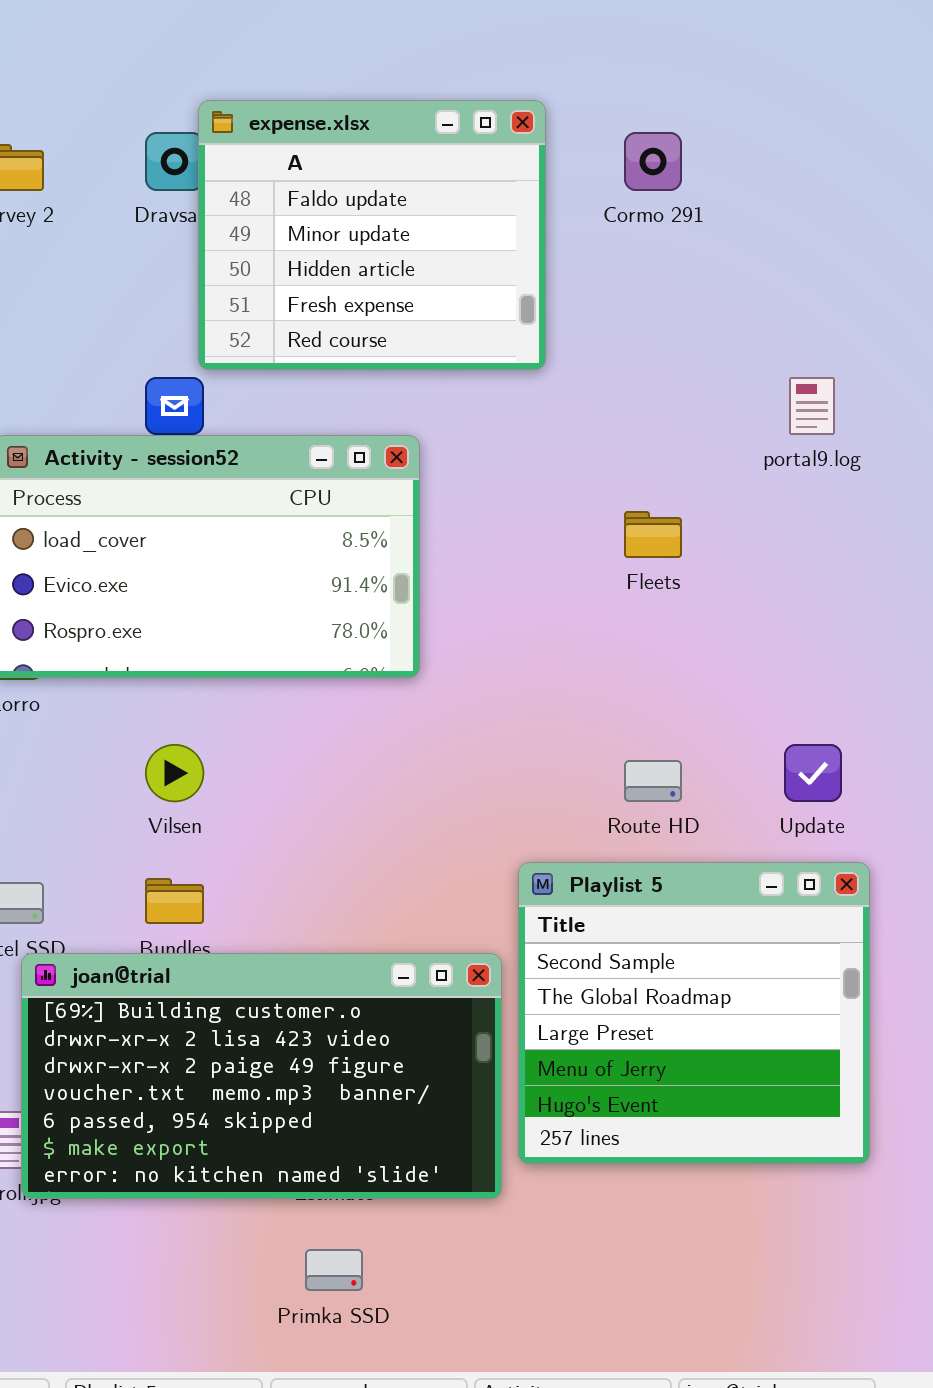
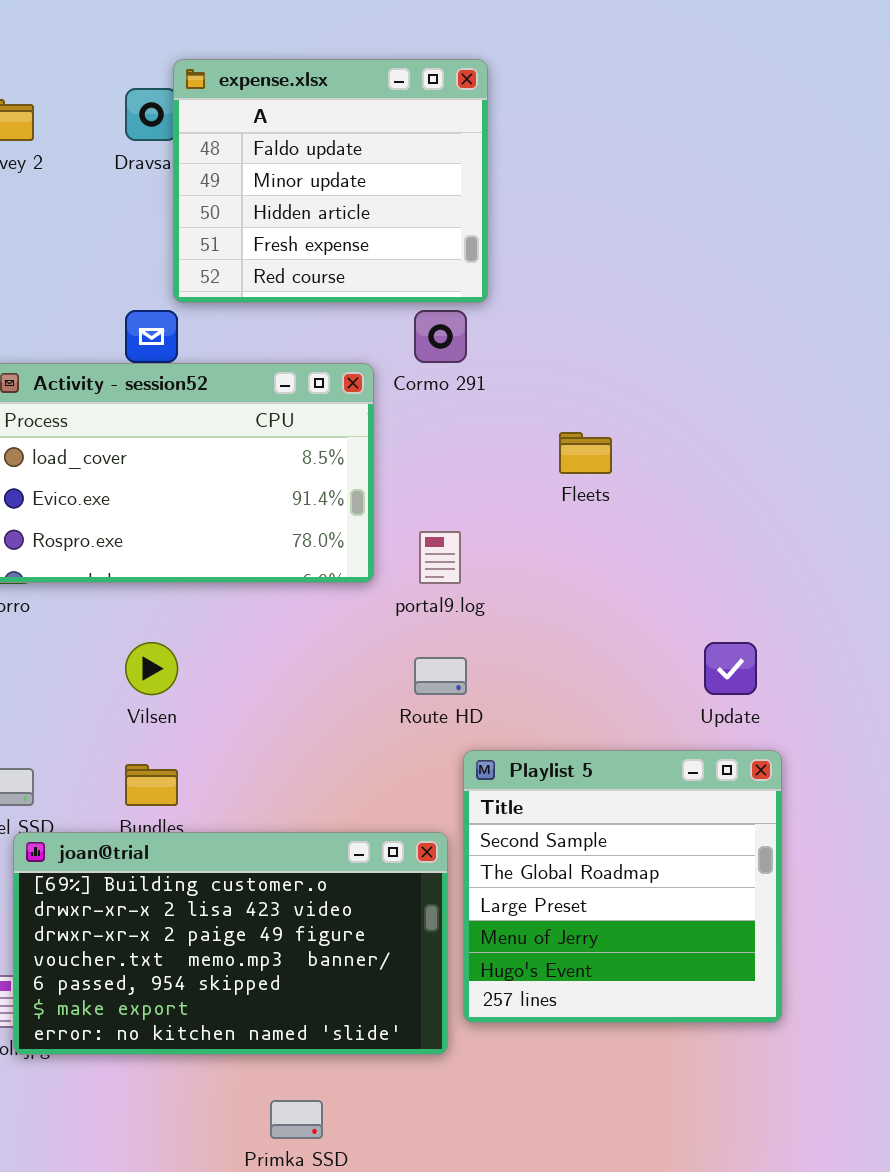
Cormo 291: [624,132,682,191] -> [414,310,467,363], moved
portal9.log: [789,377,835,435] -> [419,531,461,584], moved
Route HD: [624,760,682,802] -> [414,657,467,695], moved

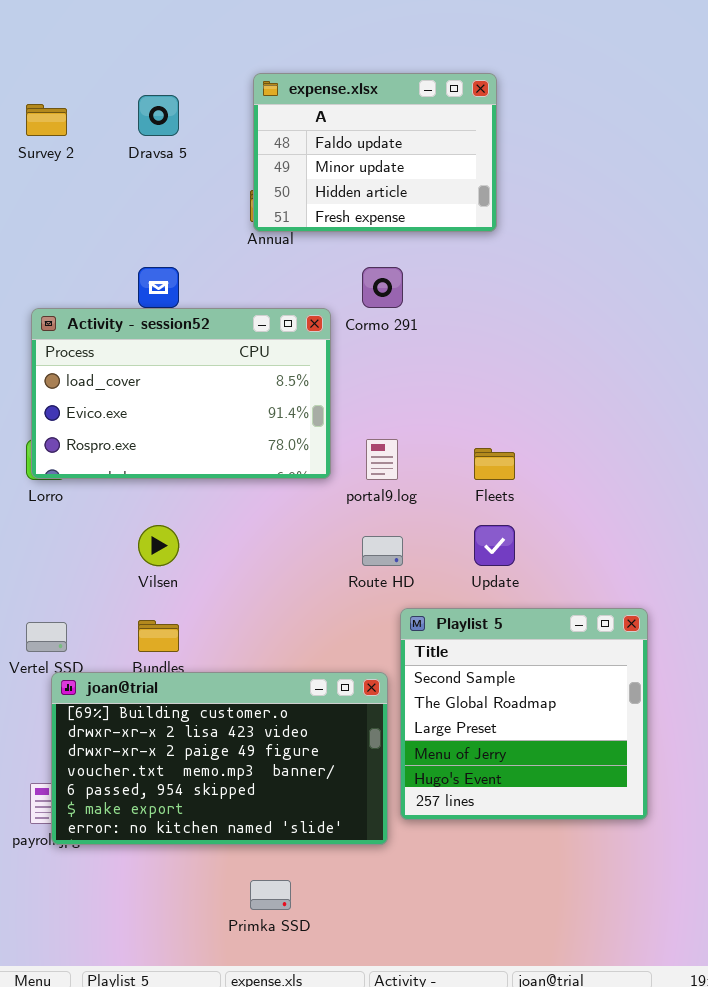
expense.xlsx: [173,59,488,303] -> [253,73,497,232], moved, resized
Fleets: [559,432,612,474] -> [474,448,515,480], moved
Update: [704,642,757,695] -> [474,525,515,566], moved

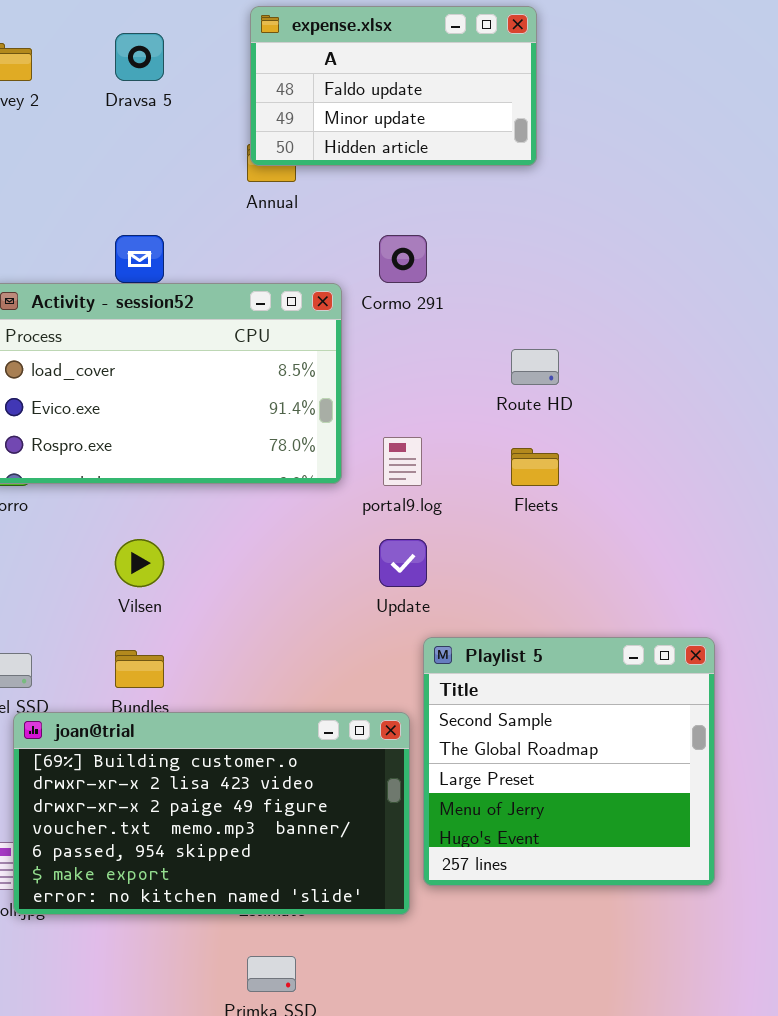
expense.xlsx: [253,73,497,232] -> [250,6,537,166], resized
Update: [474,525,515,566] -> [379,539,427,587], moved
Route HD: [362,536,403,566] -> [511,349,559,385], moved

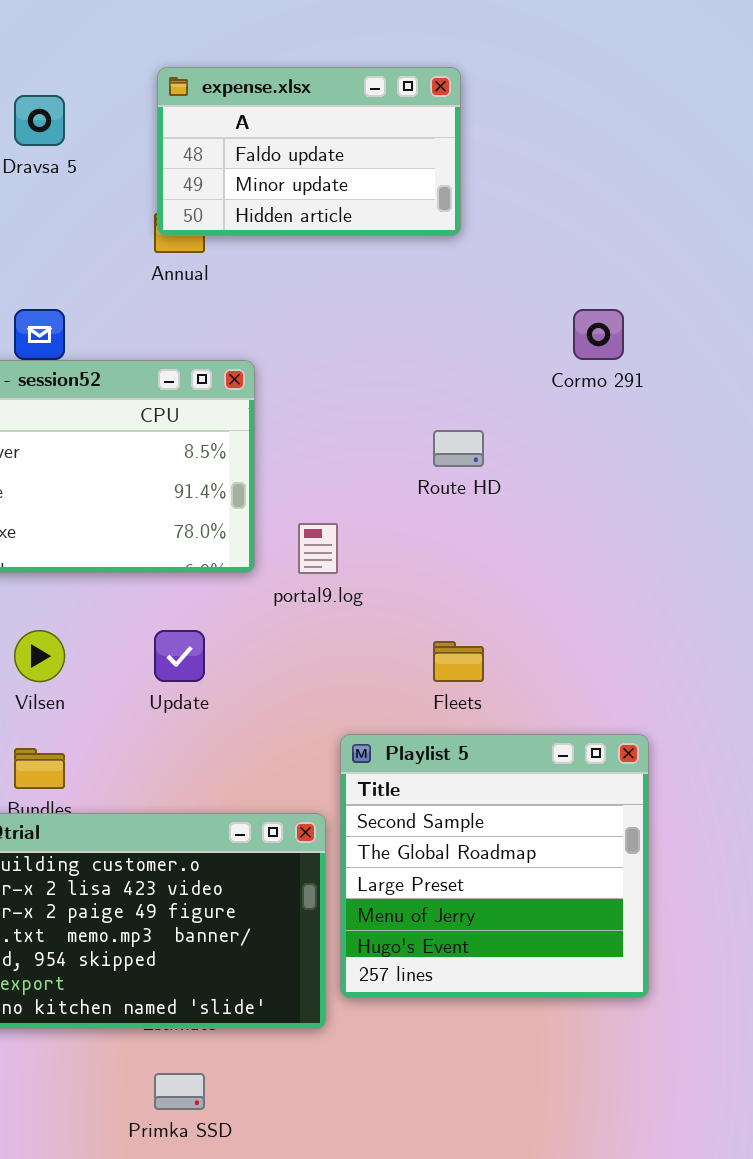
Cormo 291: [379,235,427,283] -> [573,309,624,360], moved
Fleets: [511,448,559,486] -> [433,641,484,682], moved
Update: [379,539,427,587] -> [154,630,205,682], moved

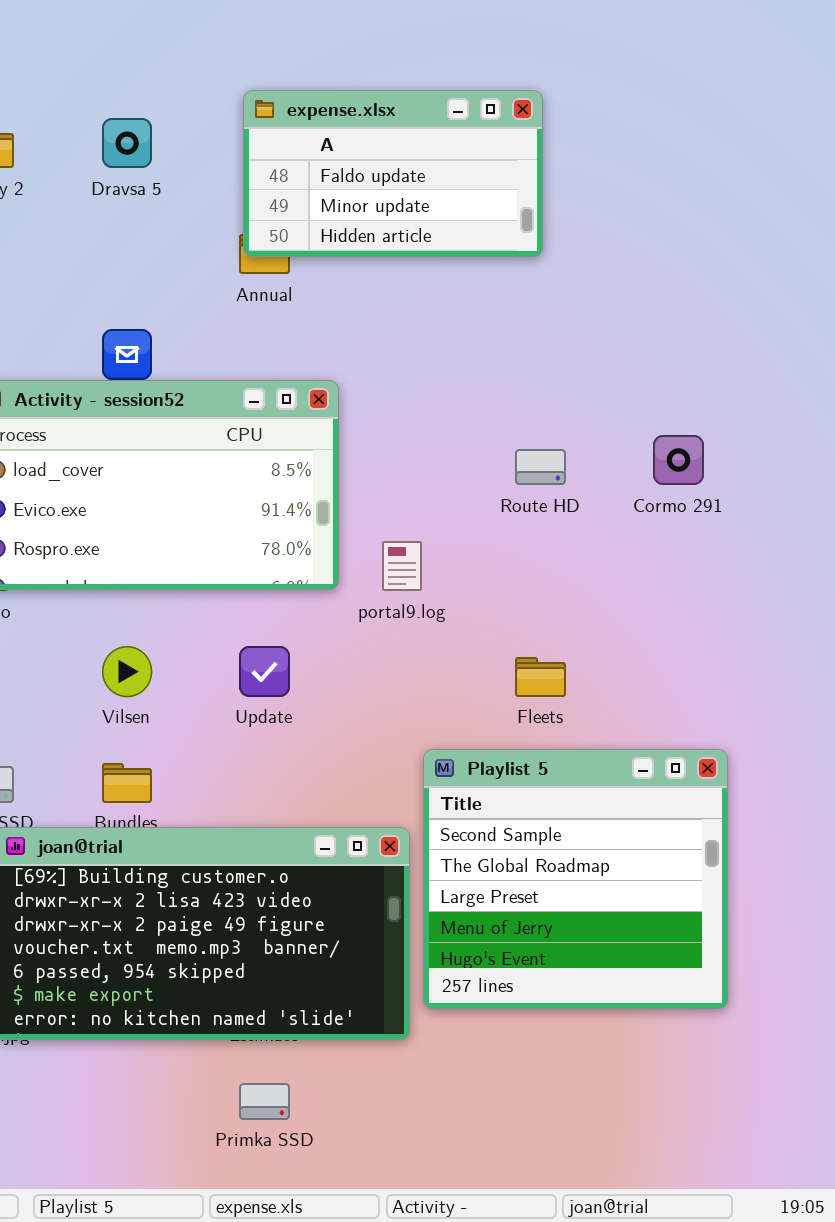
Cormo 291: [573,309,624,360] -> [653,435,704,485], moved

